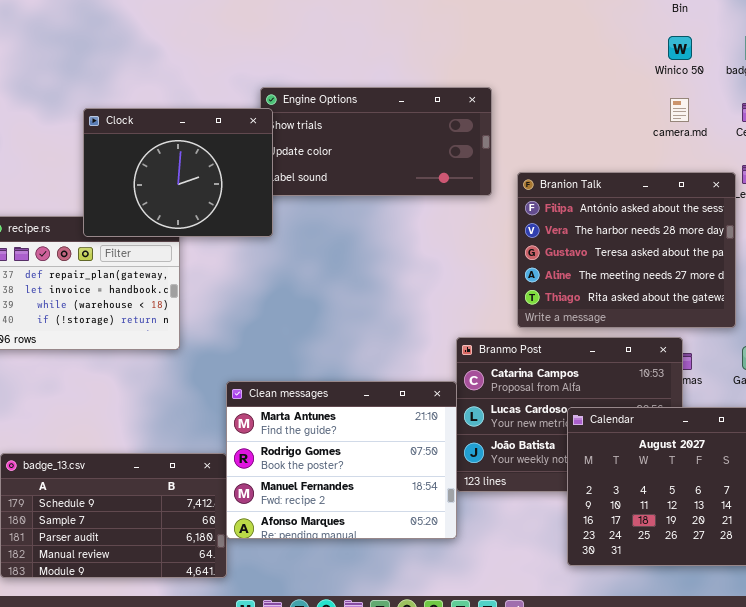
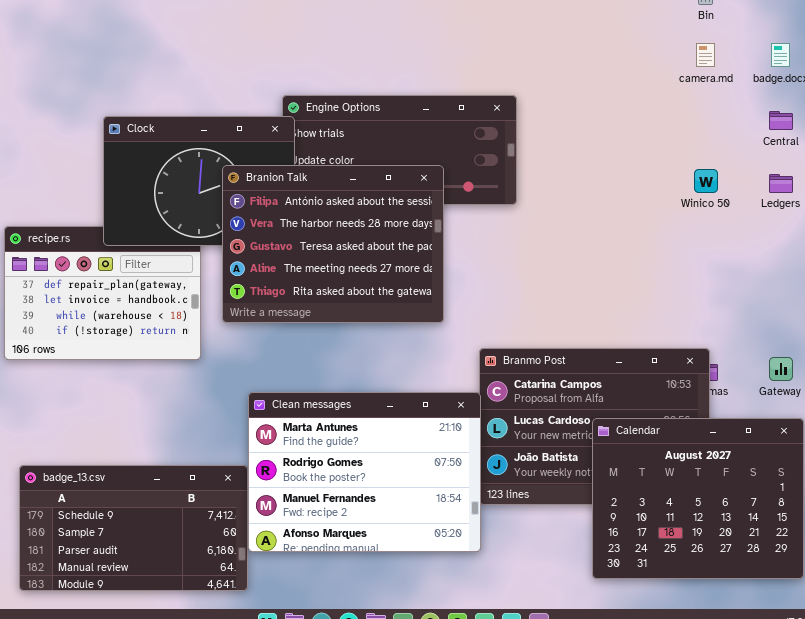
Winico 50: [668,36,692,60] -> [694,169,718,193], moved
camera.md: [670,98,689,122] -> [696,43,715,67], moved
Branion Talk: [517,172,736,328] -> [222,165,444,323], moved

